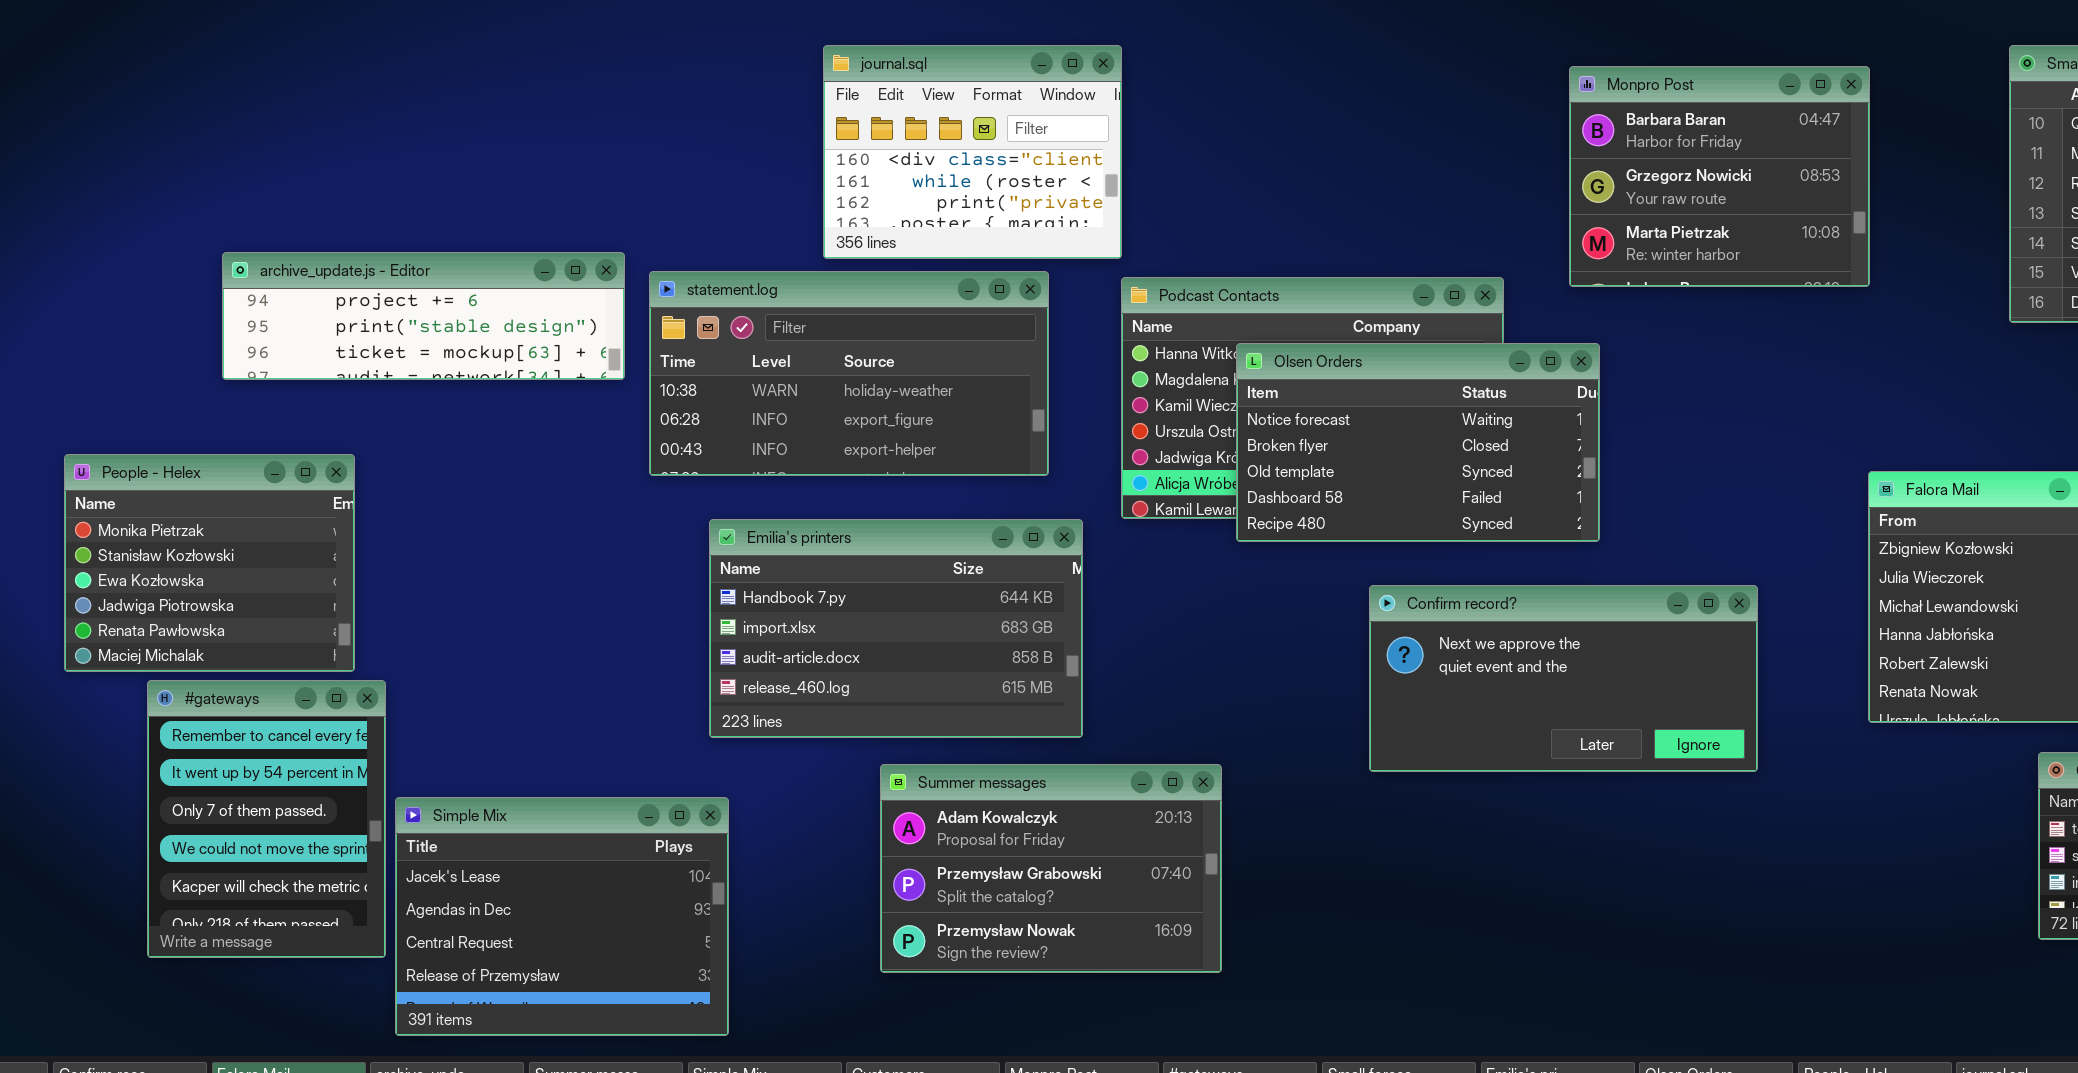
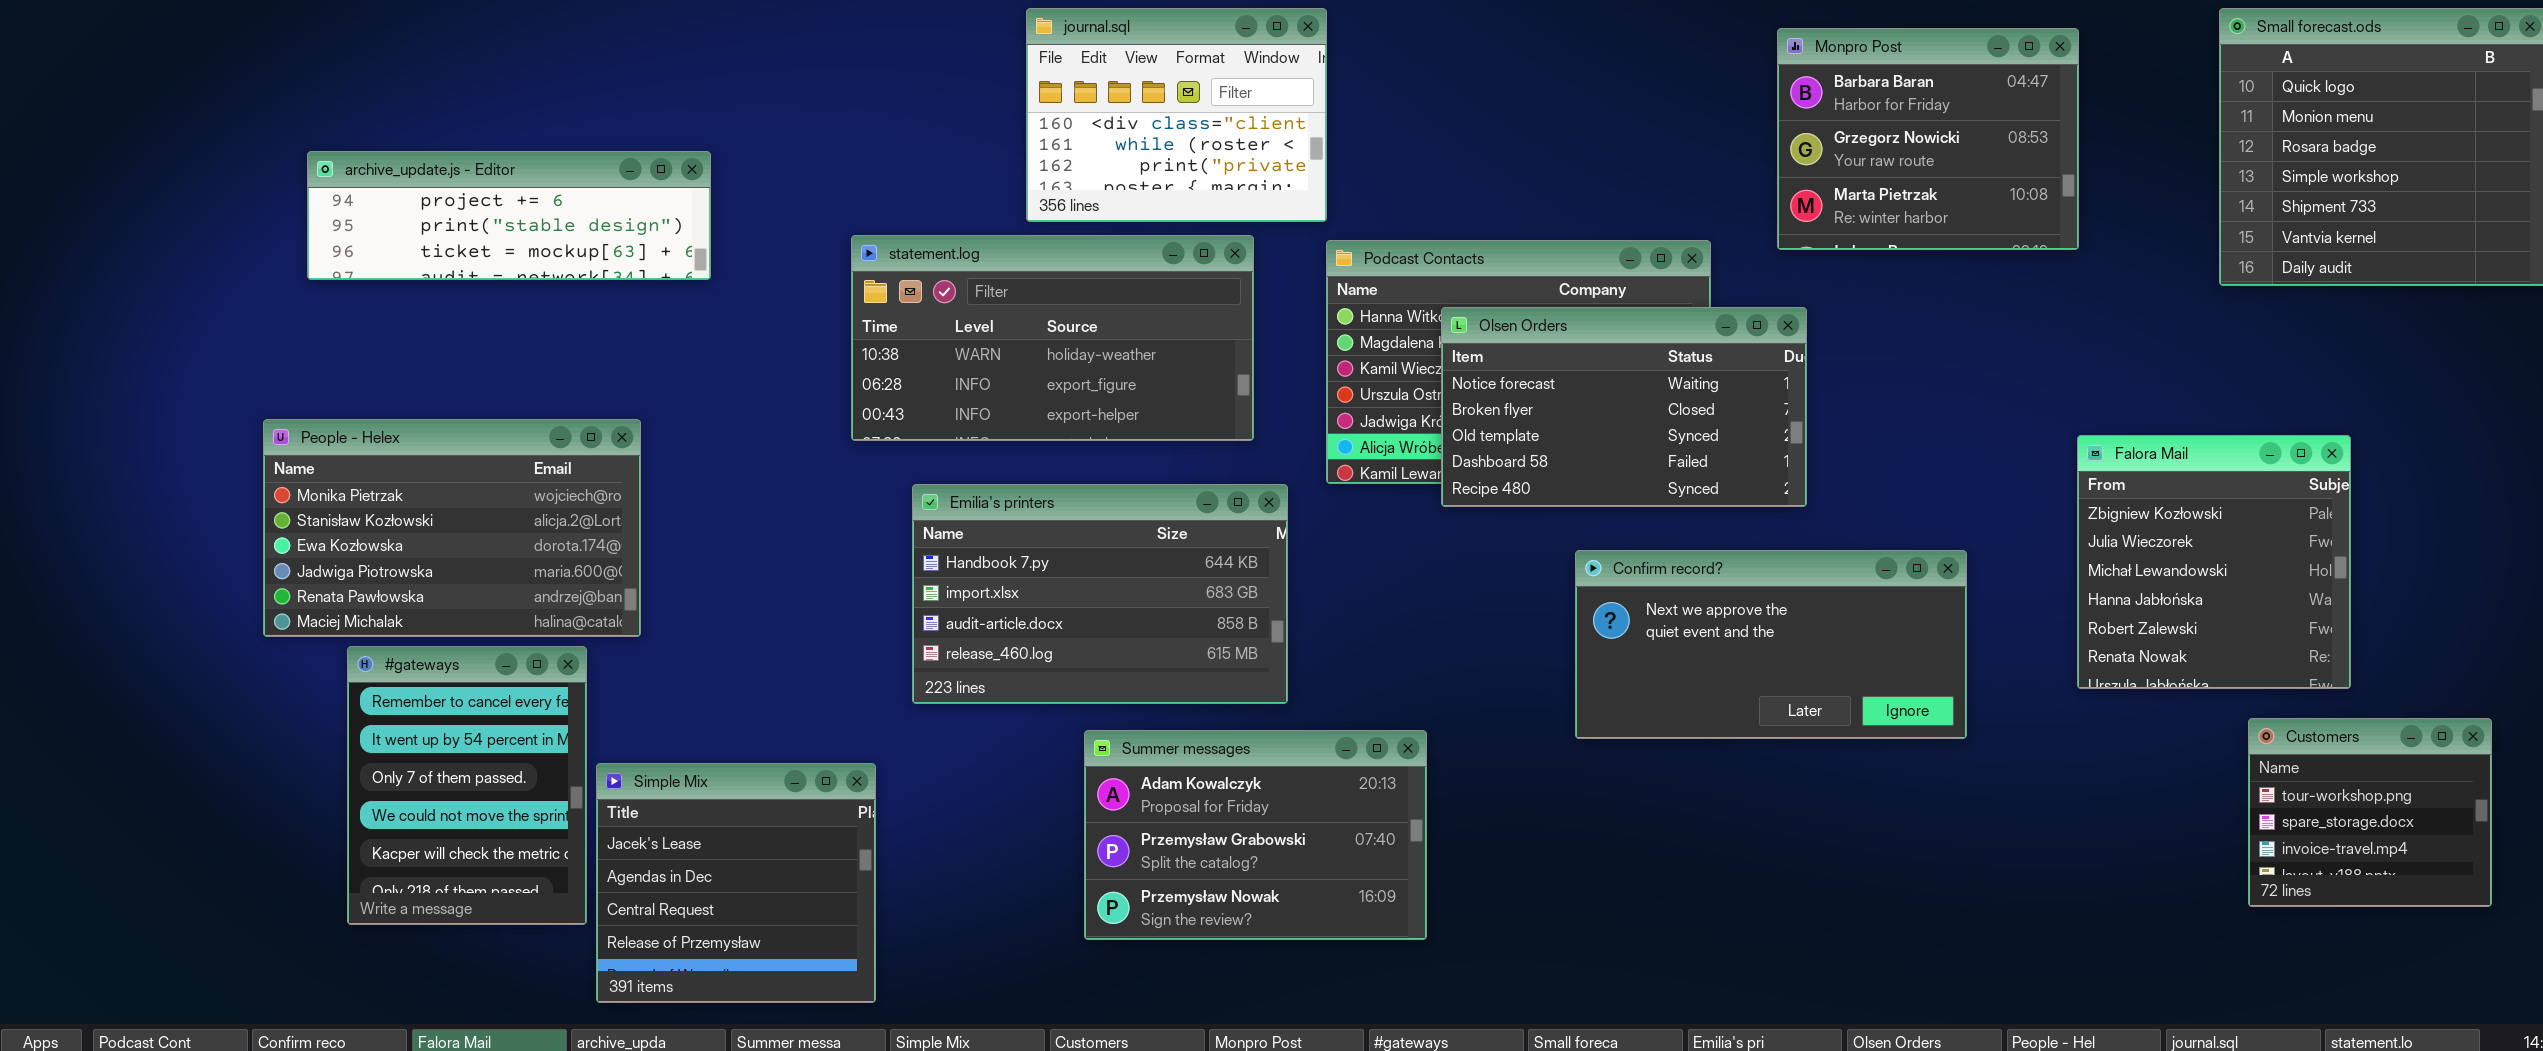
archive_update.js - Editor: [222,252,625,380] -> [307,151,711,280], moved
People - Helex: [64,454,355,672] -> [263,419,641,637], resized
Simple Mix: [395,797,729,1036] -> [596,763,876,1003], resized

